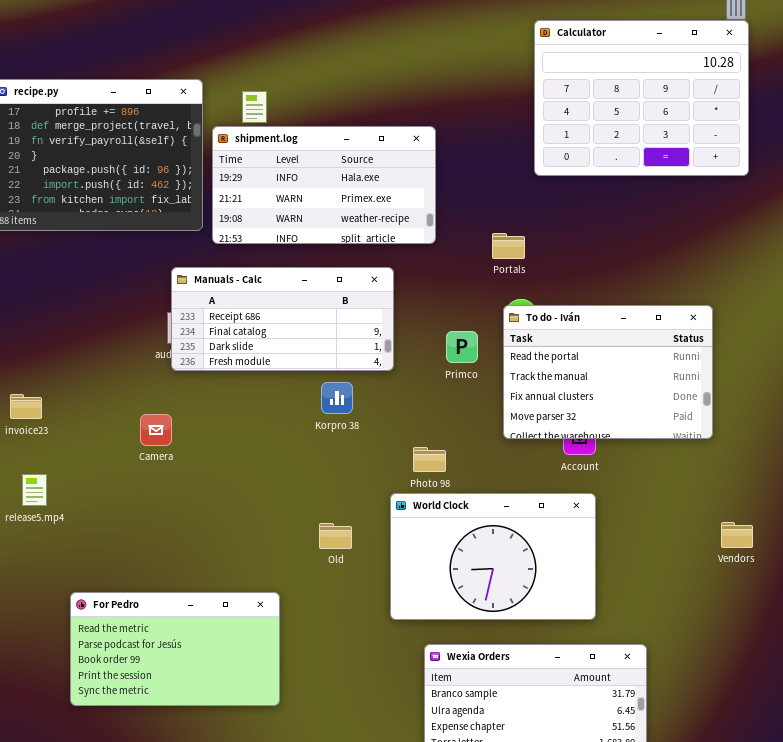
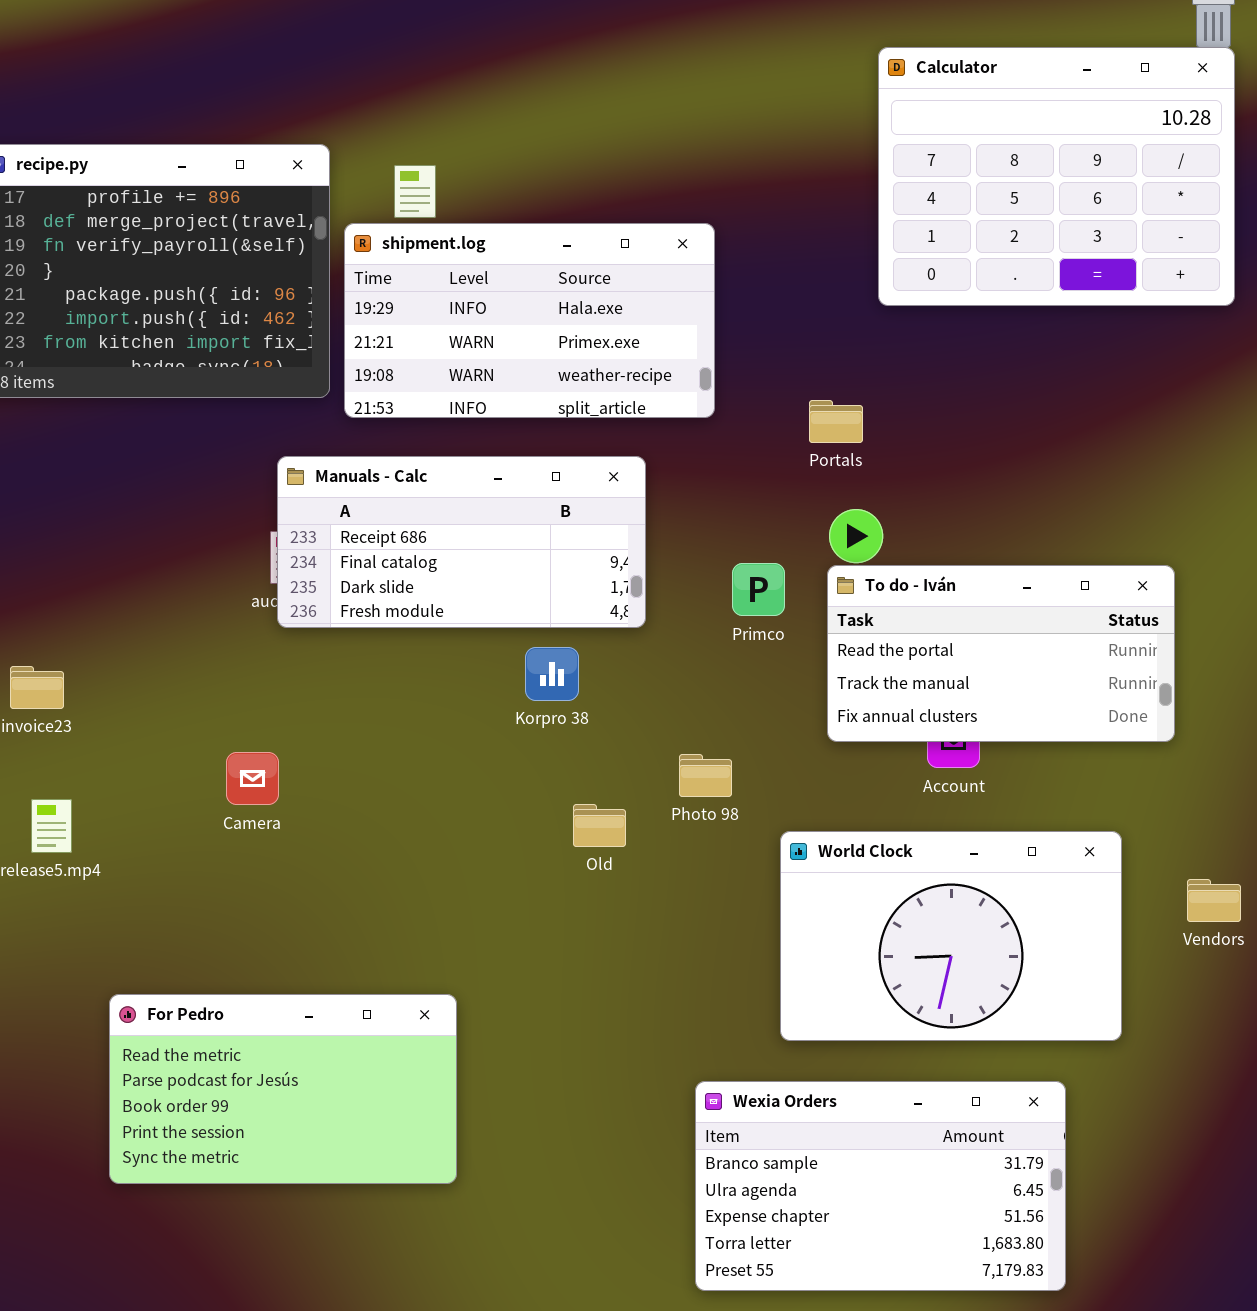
To do - Iván: [503,305,713,439] -> [827,565,1175,742], resized
Camera: [140,414,172,446] -> [226,752,279,805], moved
World Clock: [390,493,596,620] -> [780,831,1122,1041], moved
Old: [319,523,352,549] -> [573,804,626,847], moved

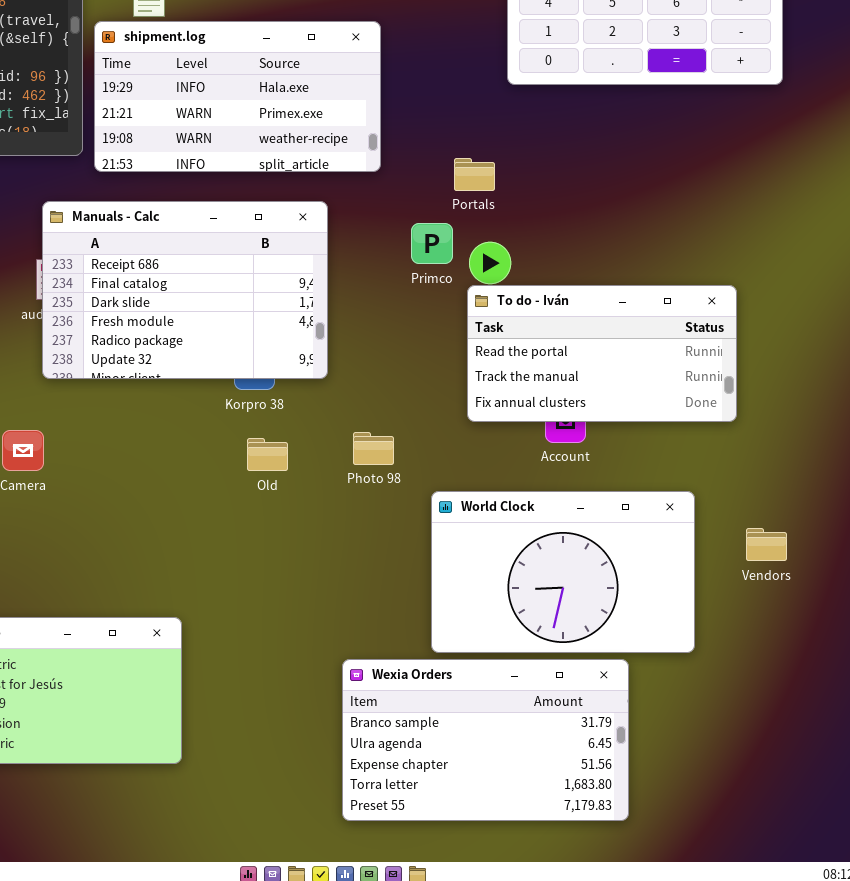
Manuals - Calc: [277,456,646,628] -> [42,201,328,379], resized
Primco: [732,563,785,616] -> [411,223,453,264], moved
Old: [573,804,626,847] -> [247,438,288,471], moved
Wexia Orders: [695,1081,1066,1291] -> [342,659,629,821], moved

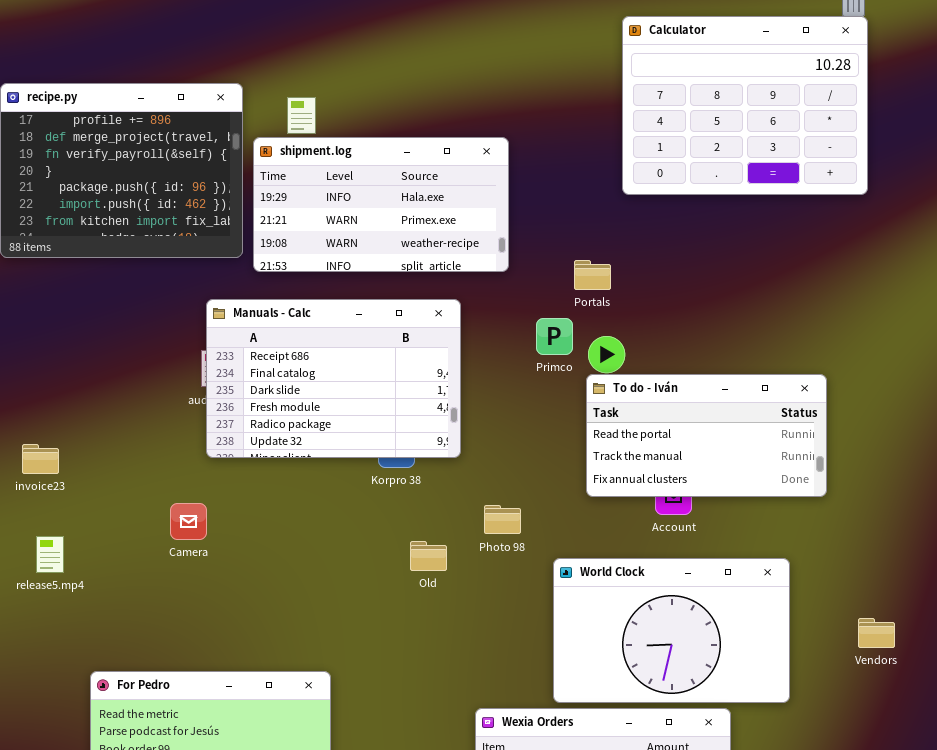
Old: [247,438,288,471] -> [410,541,447,571], moved
Vendors: [746,528,787,561] -> [858,618,895,648], moved

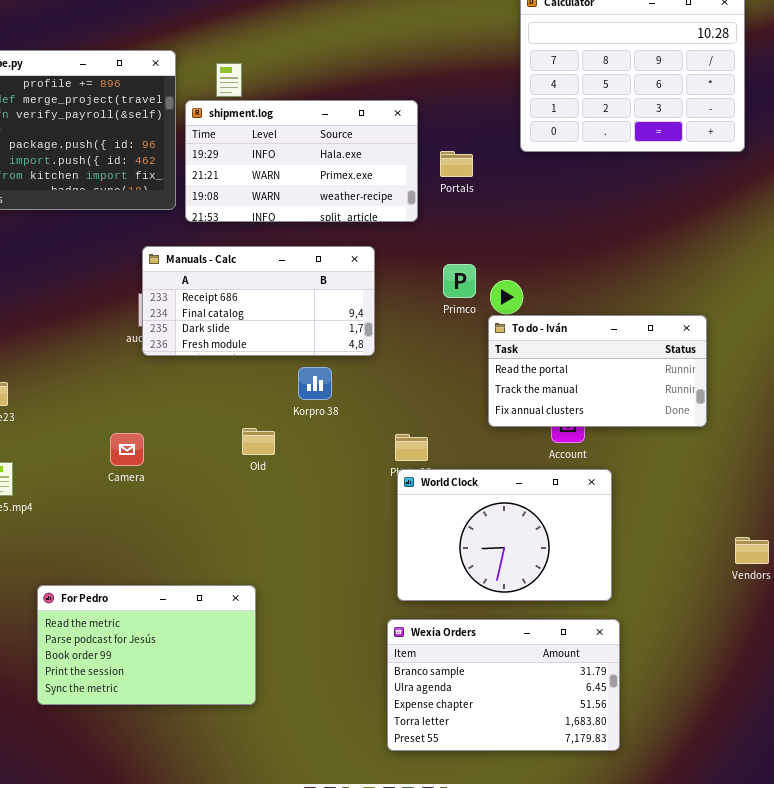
Portals: [574,260,611,290] -> [440,151,473,177], moved
Manuals - Calc: [206,299,461,458] -> [142,246,375,356], resized
Old: [410,541,447,571] -> [242,428,275,455], moved
World Clock: [553,558,790,703] -> [397,469,612,601], moved

